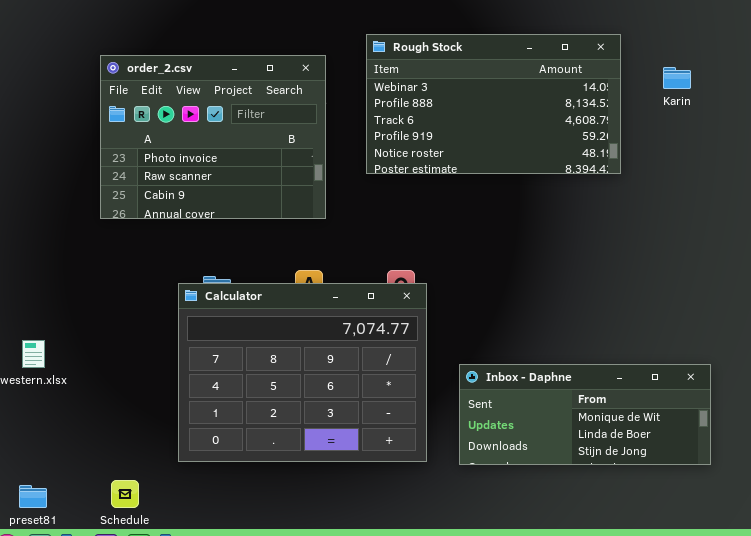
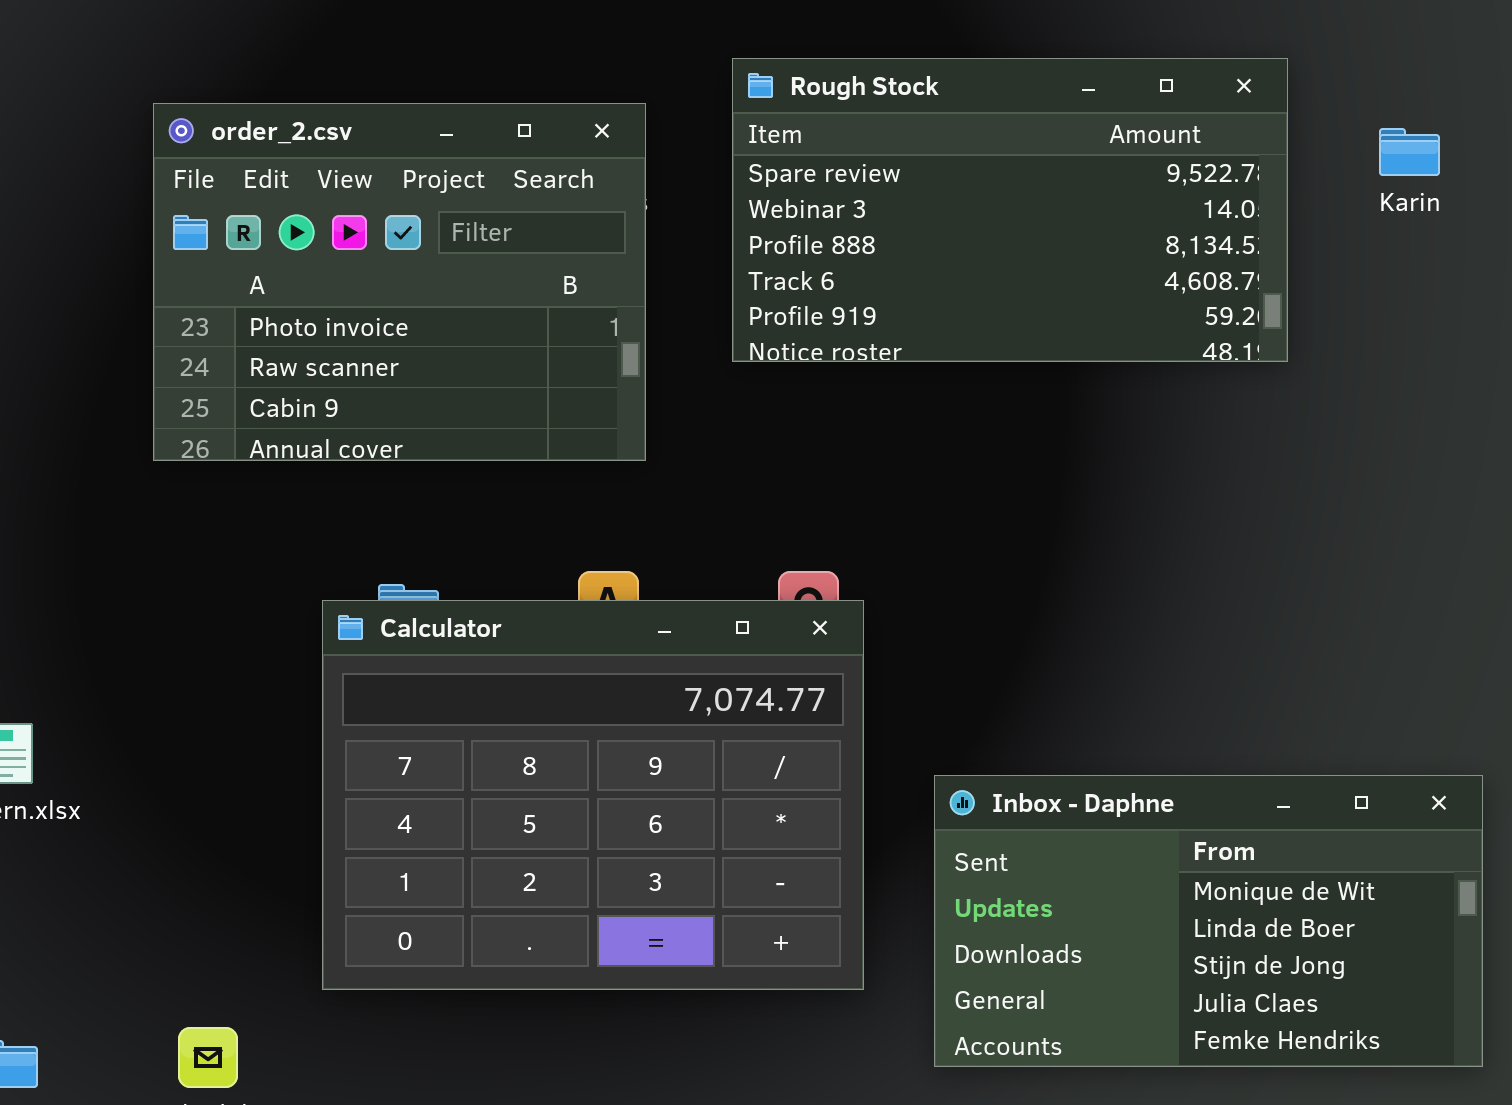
Rough Stock: [366,34,621,174] -> [732,58,1288,362], scrolled up 1 row
Inbox - Daphne: [459,364,711,465] -> [934,775,1483,1067], resized

